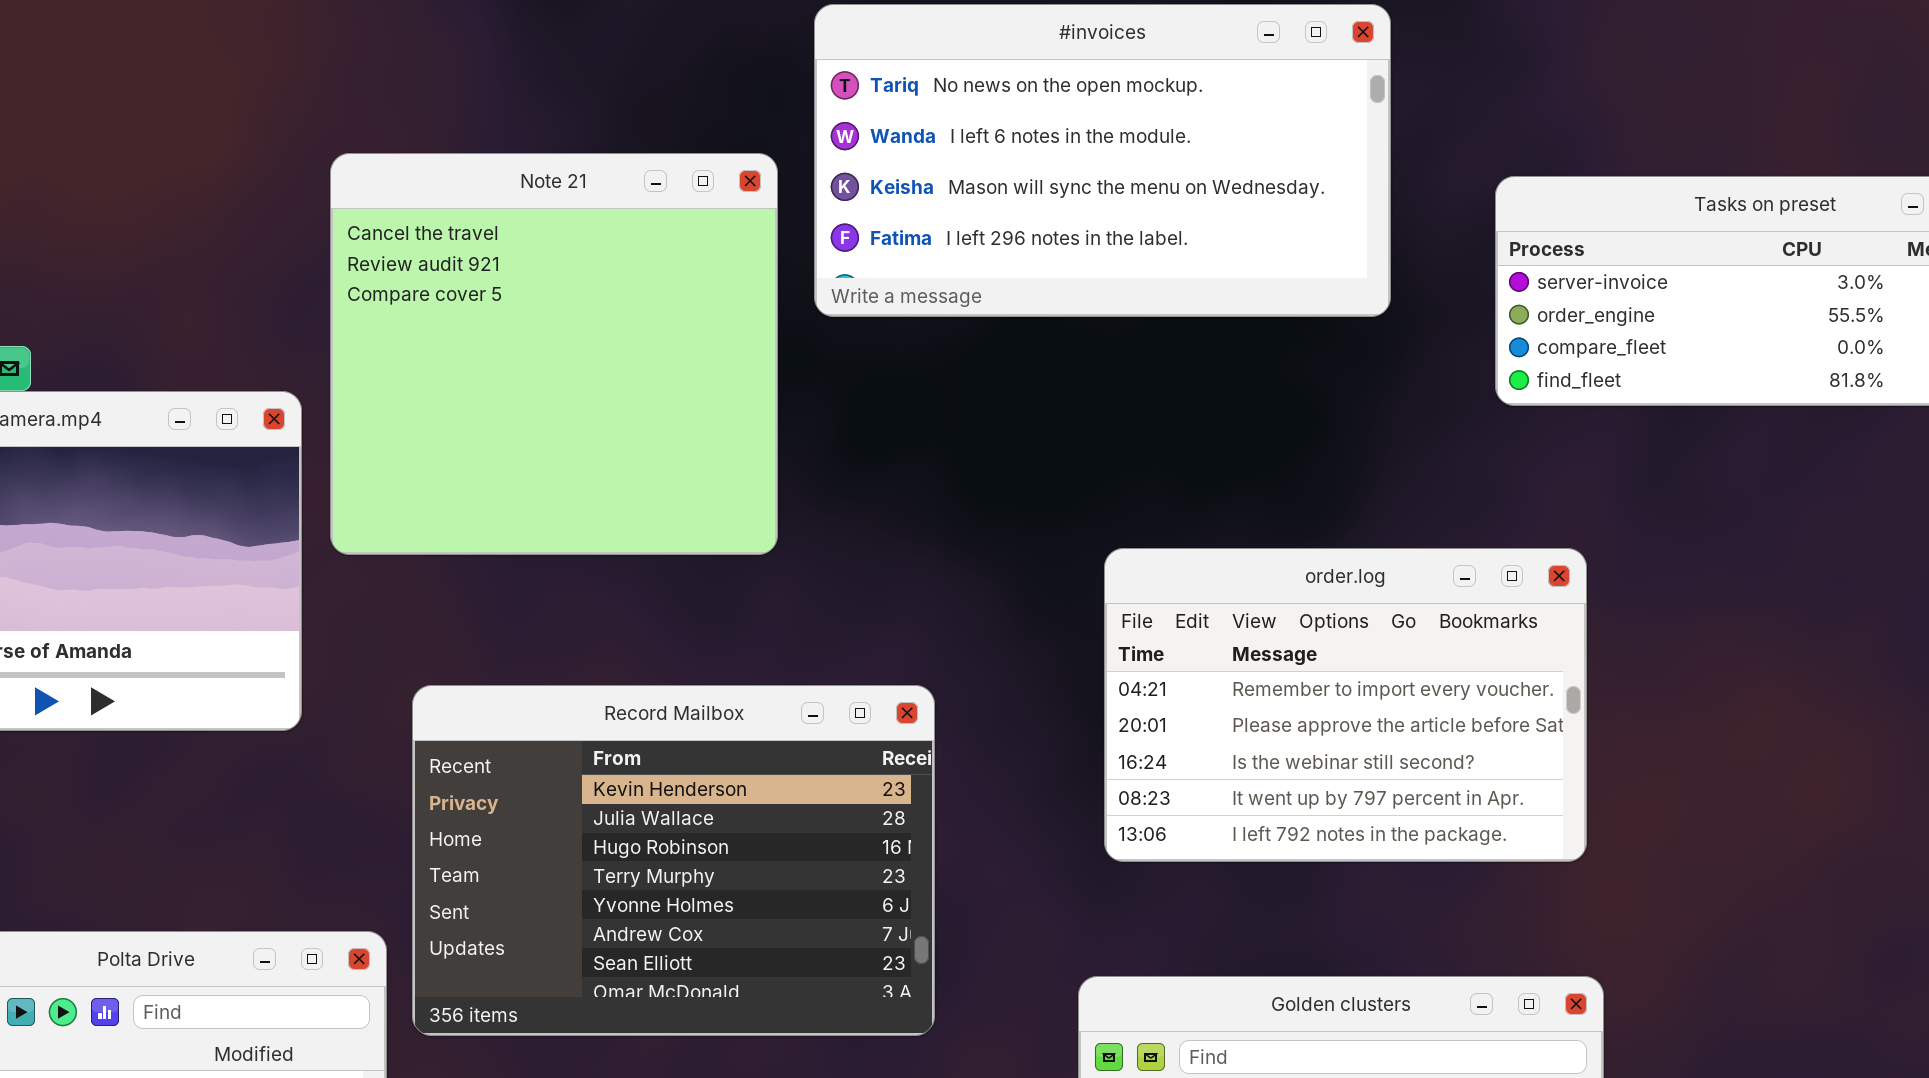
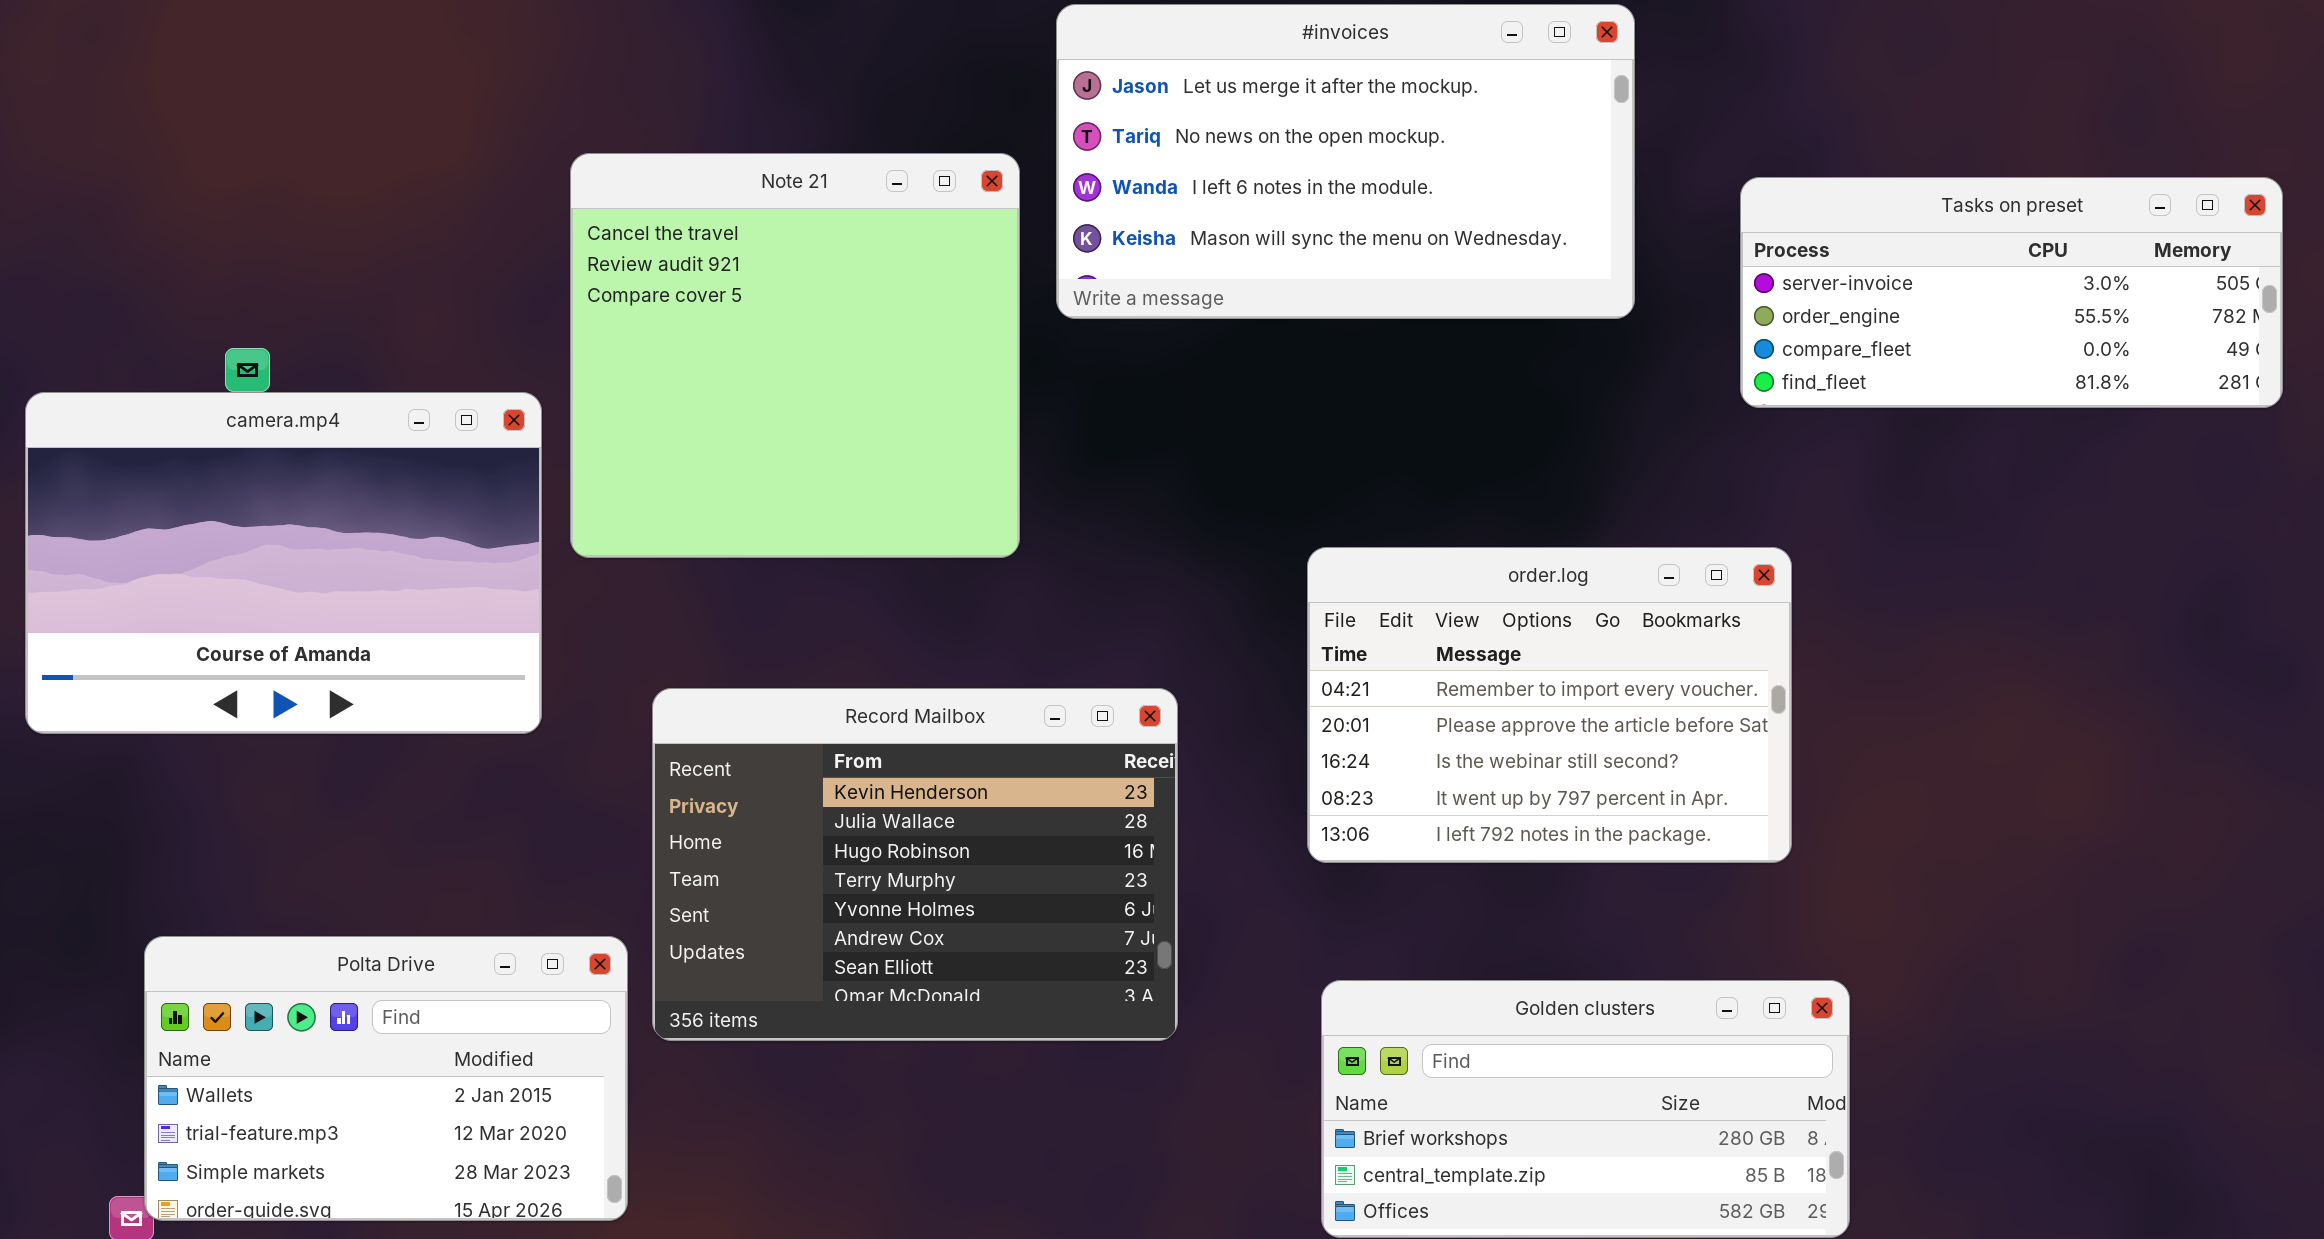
#invoices: [814,4,1391,317] -> [1056,4,1635,319], scrolled up 1 row
order.log: [1104,548,1587,862] -> [1307,547,1792,863], moved

